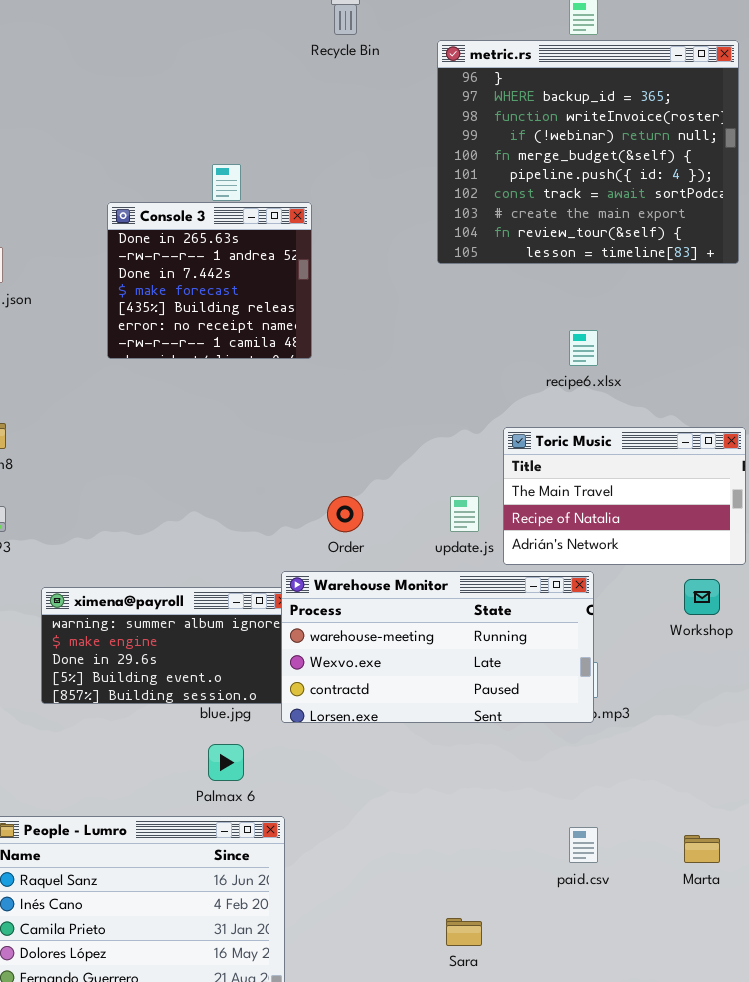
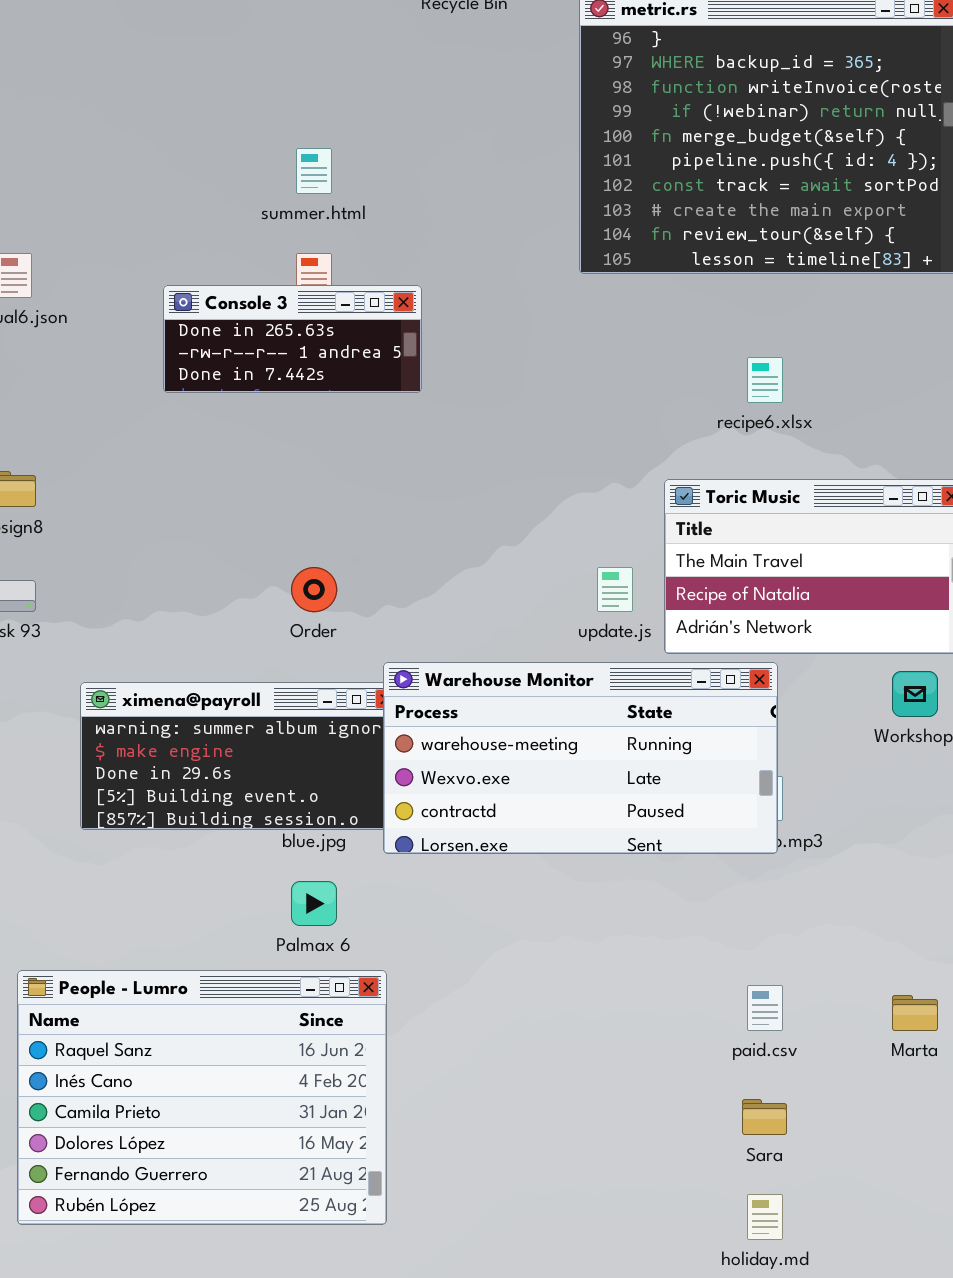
Console 3: [107,202,312,359] -> [163,285,422,393], resized
Order: [327,496,363,532] -> [291,567,337,612], moved
Sara: [446,918,482,946] -> [742,1099,787,1135], moved

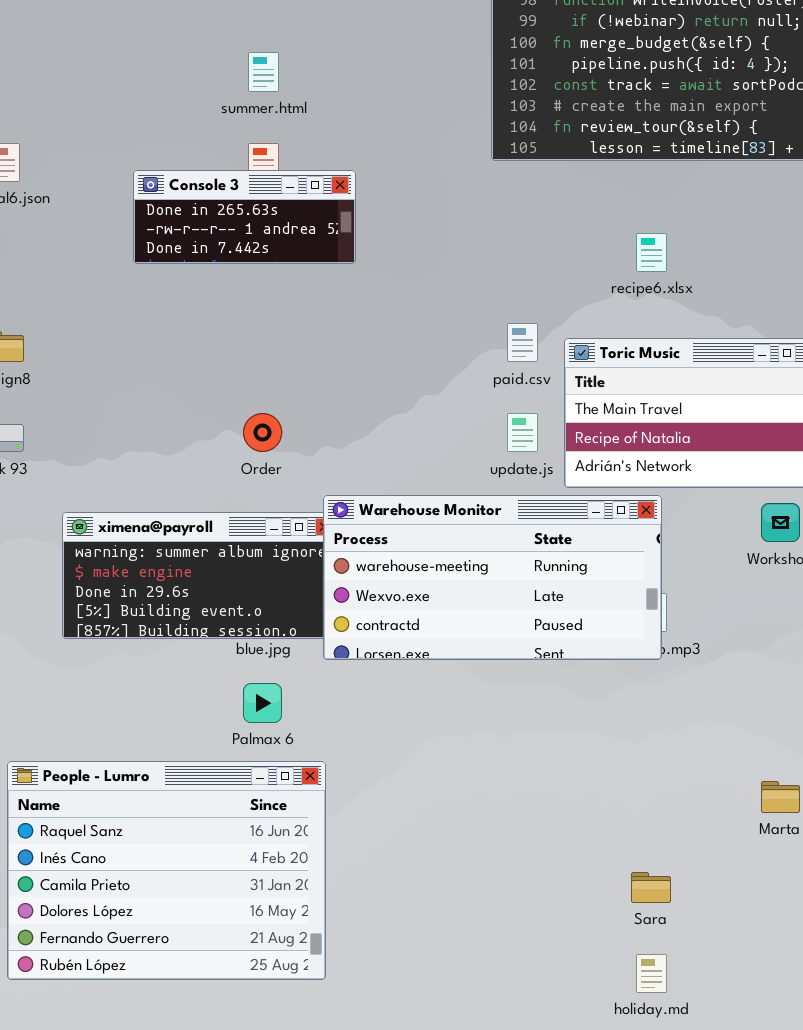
paid.csv: [747,985,783,1031] -> [507,323,538,362], moved

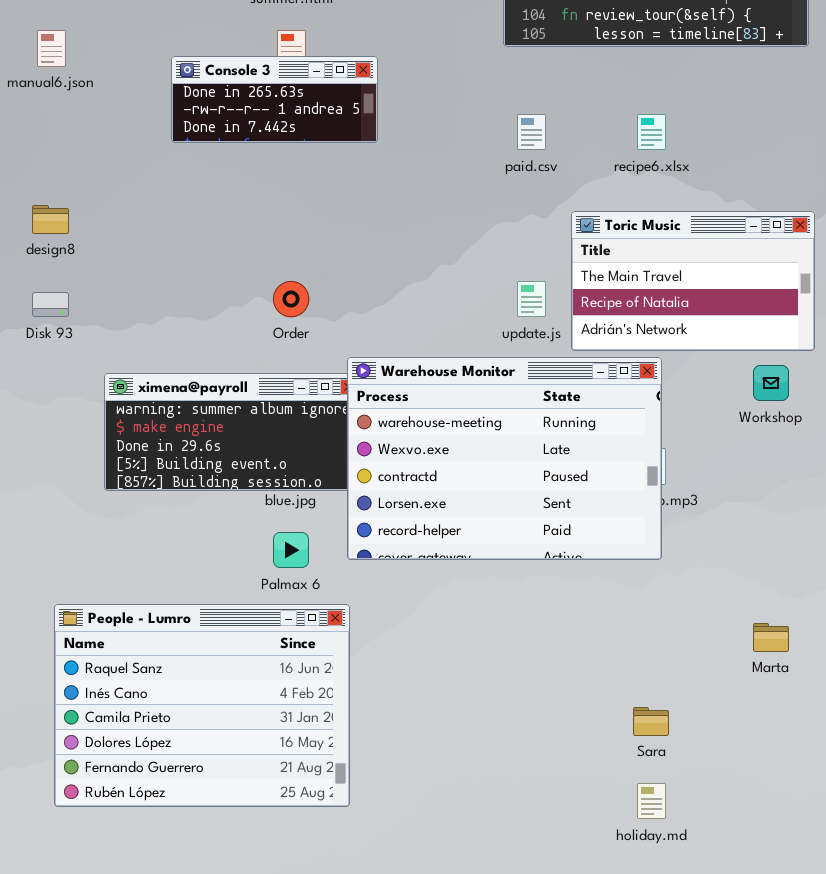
paid.csv: [507,323,538,362] -> [517,114,546,150], moved
Warehouse Monitor: [323,495,662,660] -> [347,357,662,560], resized

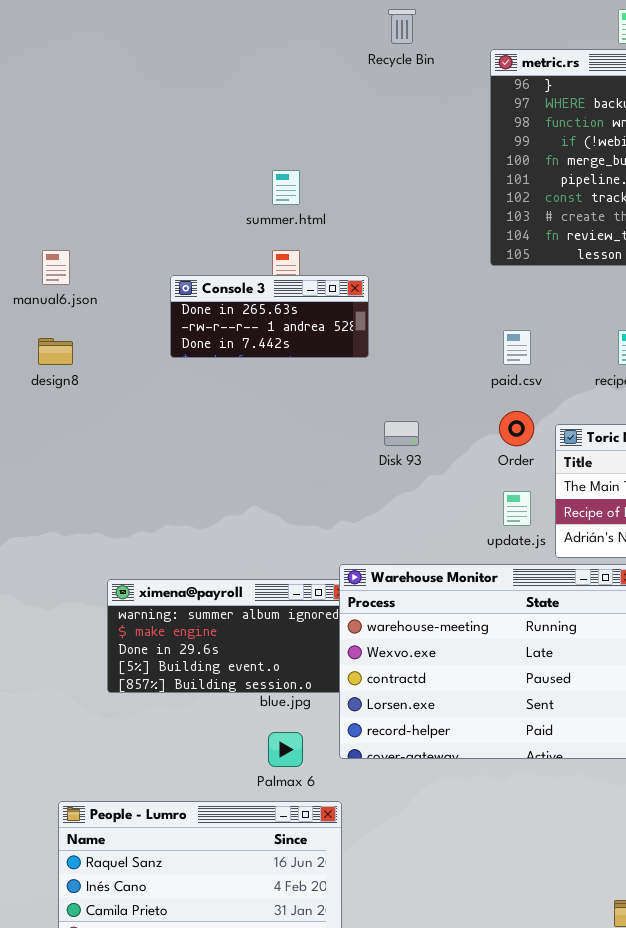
design8: [32,205,69,234] -> [38,338,73,365], moved
Order: [273,281,309,317] -> [499,411,534,446], moved
Disk 93: [32,292,69,317] -> [384,421,419,446], moved

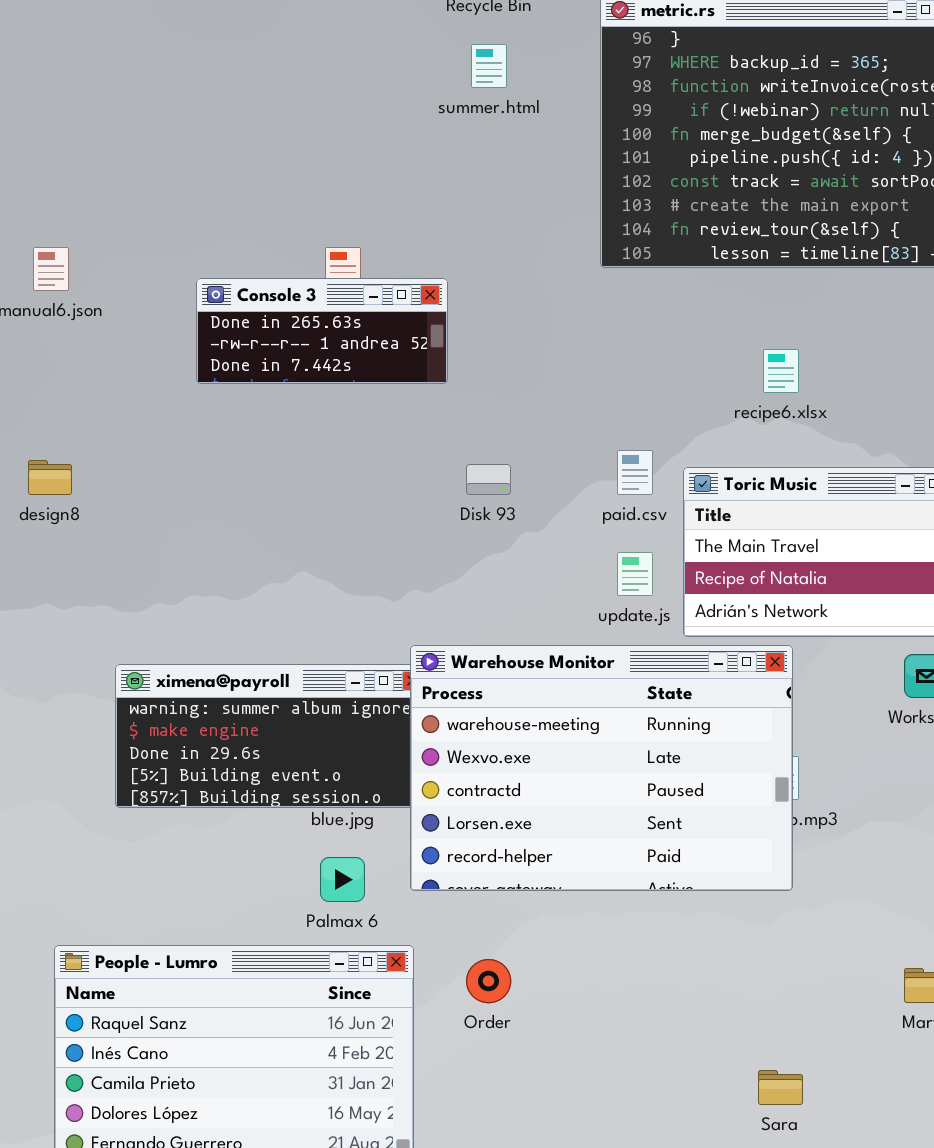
summer.html: [272,170,300,205] -> [471,44,507,88], moved
paid.csv: [503,330,531,365] -> [617,450,653,495], moved
design8: [38,338,73,365] -> [28,460,72,495], moved
Order: [499,411,534,446] -> [466,959,511,1003], moved

